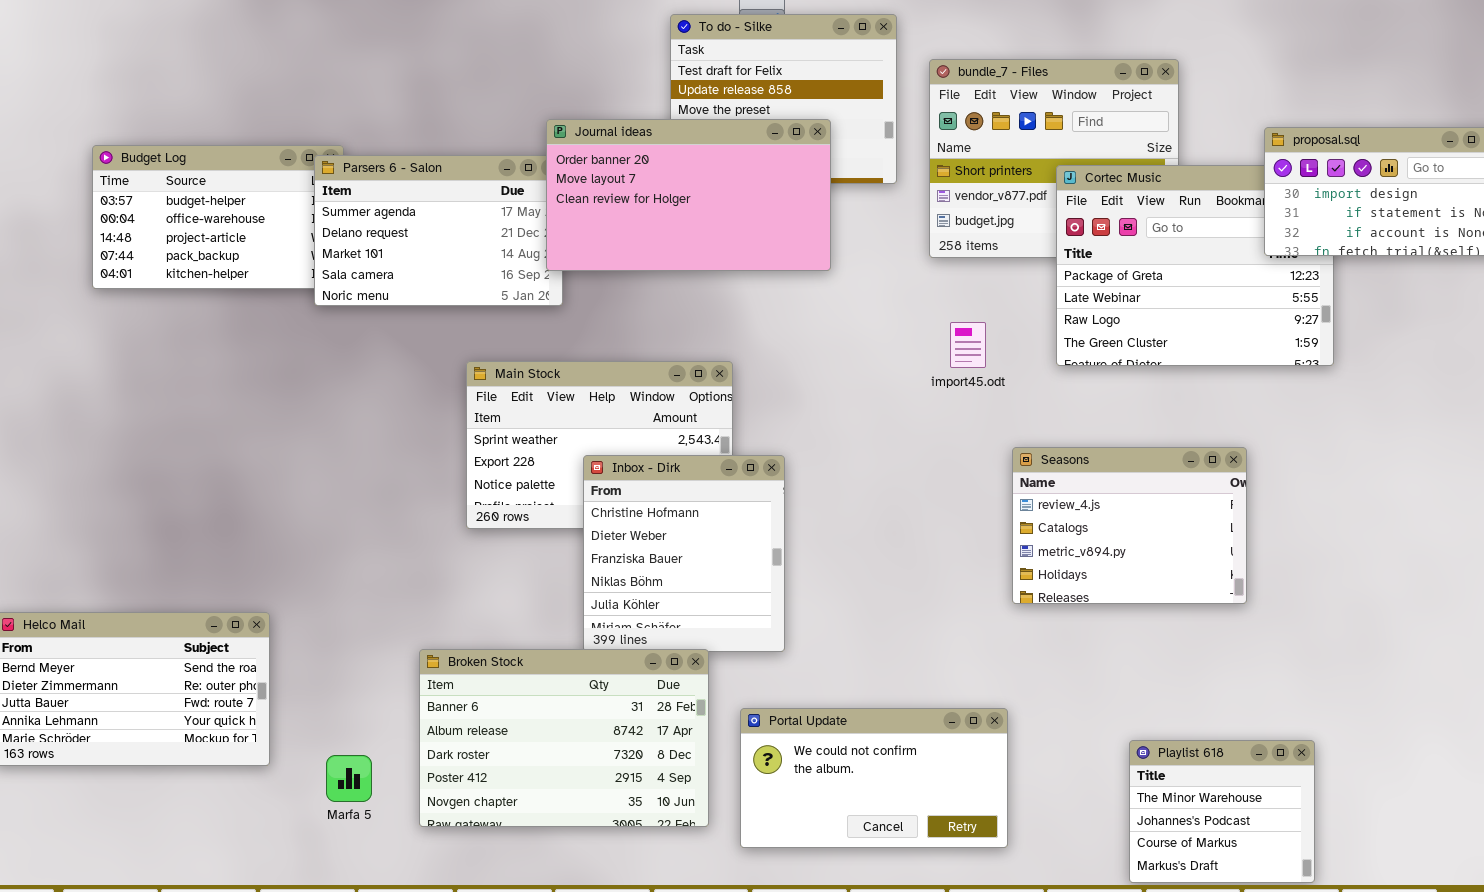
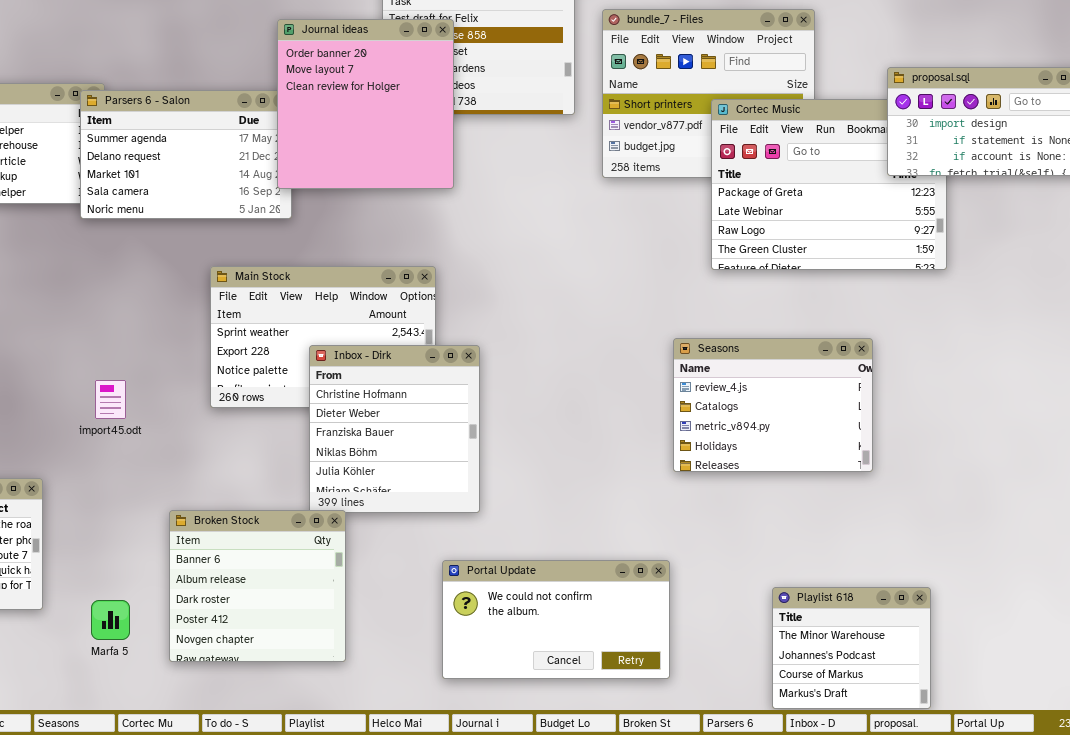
Journal ideas: [546,119,831,271] -> [277,19,454,189], resized
import45.odt: [950,322,986,368] -> [95,380,126,419], moved
Broken Stock: [419,649,709,827] -> [169,510,346,662], resized

